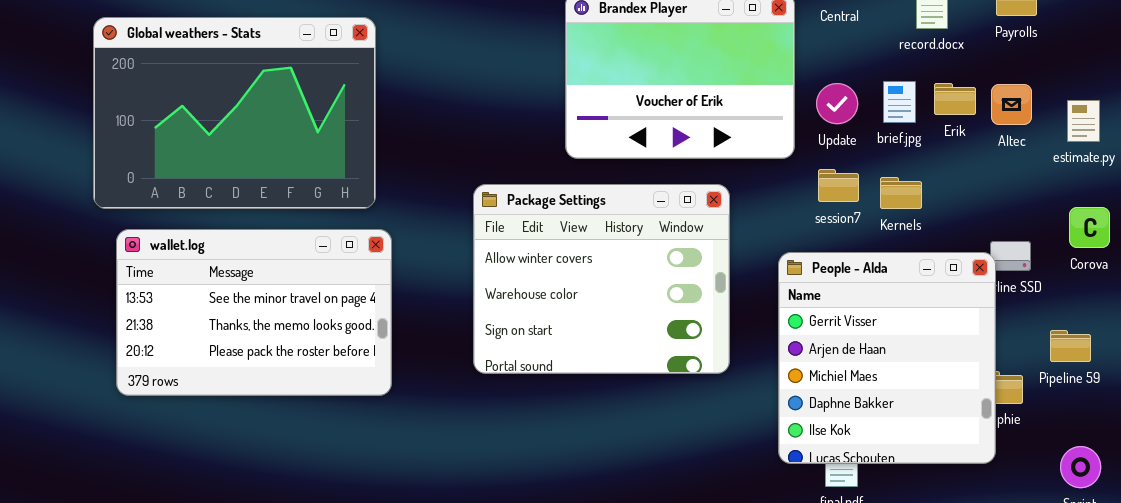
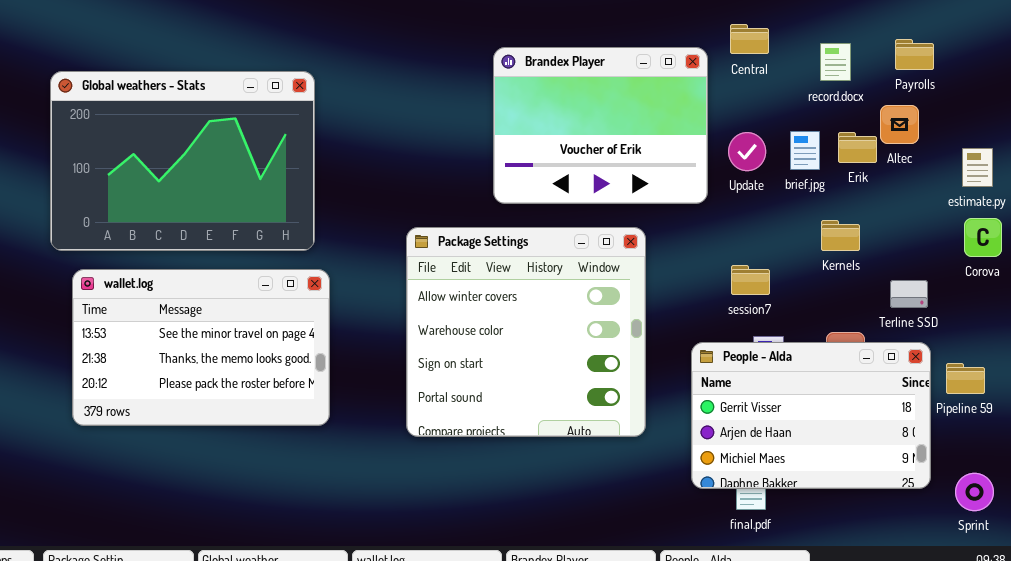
Altec: [991,84,1032,125] -> [880,105,919,144], moved
session7: [818,169,859,202] -> [731,265,770,295], moved
Kernels: [880,177,922,209] -> [821,220,860,251], moved
Package Settings: [473,184,730,374] -> [406,227,646,437], resized
Corova: [1069,207,1110,248] -> [964,218,1002,257], moved
People - Alda: [778,252,996,464] -> [691,342,931,489], resized

